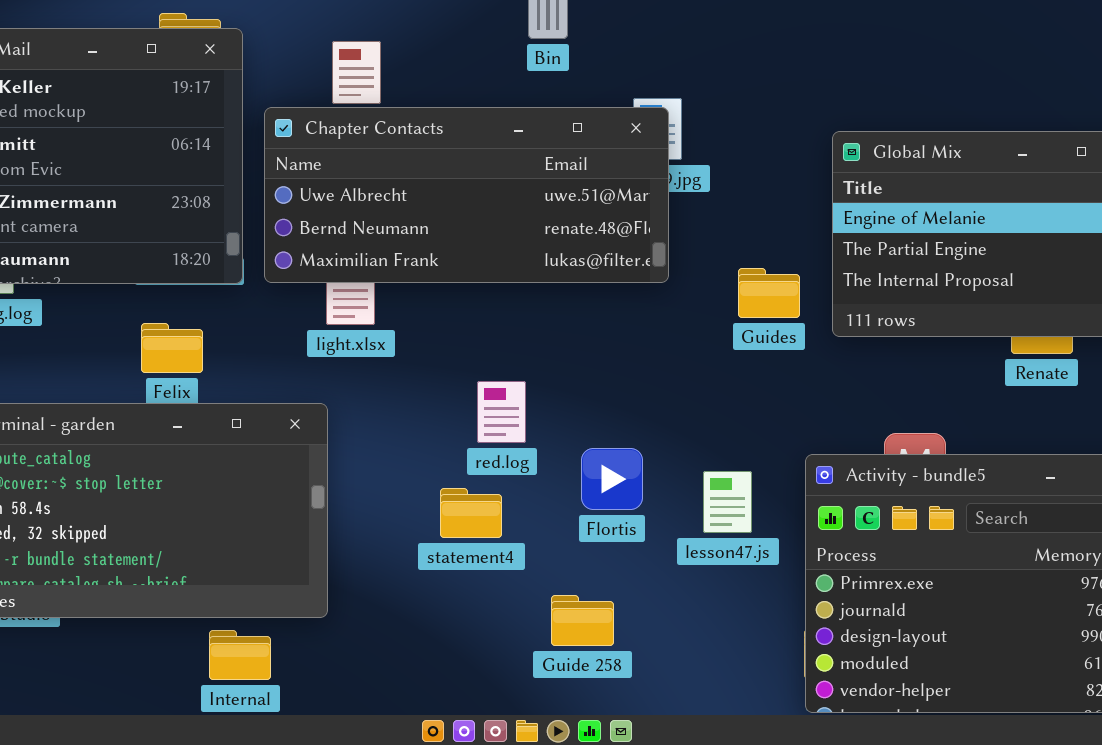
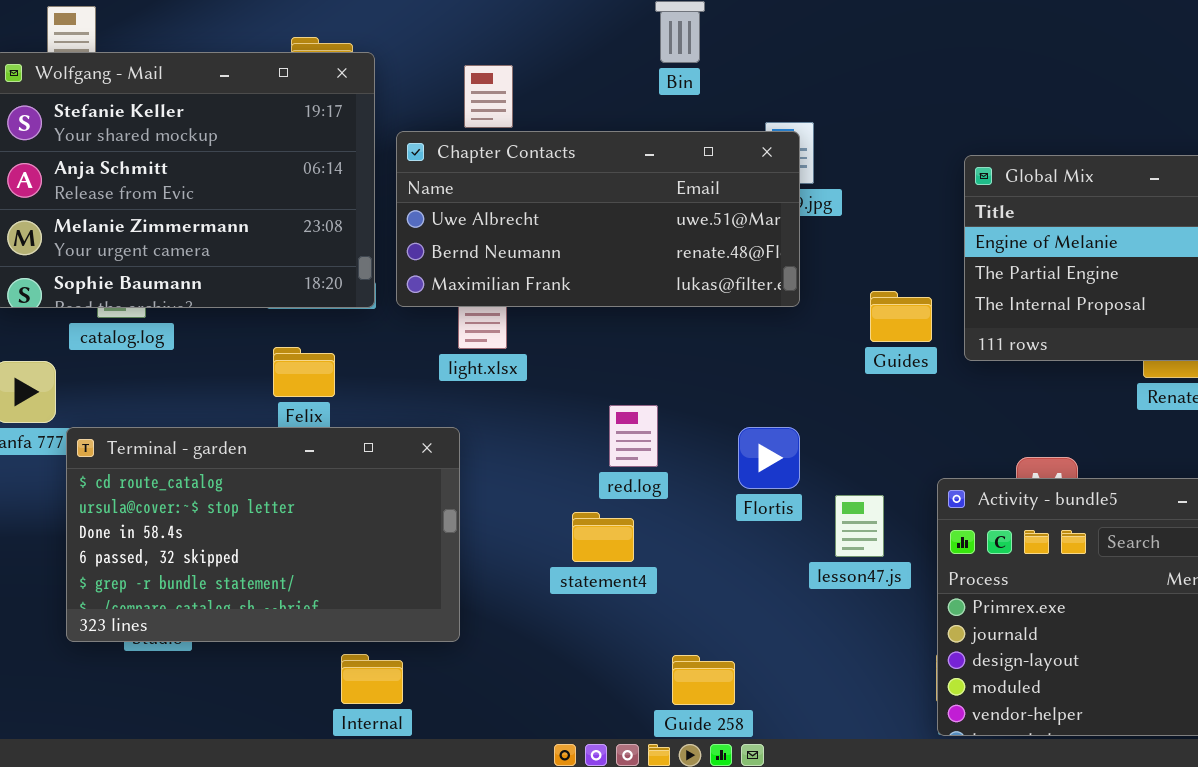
Flortis: [581,448,643,510] -> [738,427,800,489], moved
Guide 258: [551,595,614,646] -> [672,655,735,705], moved

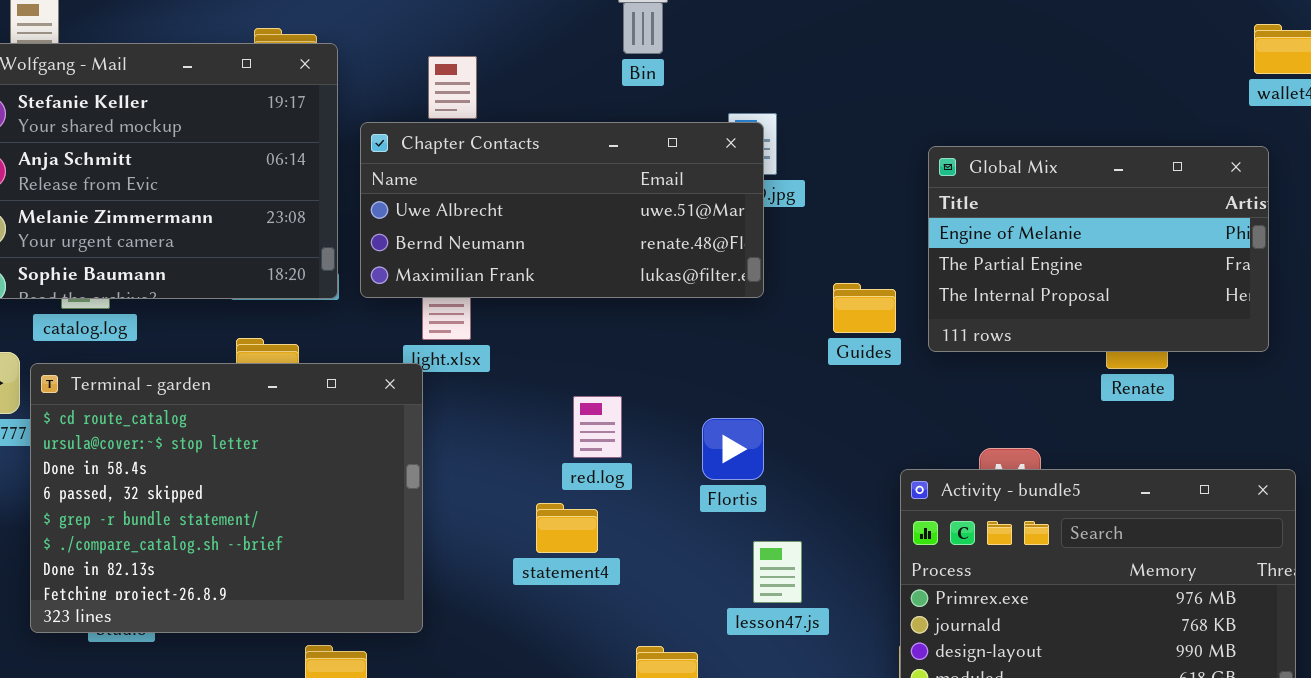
Terminal - garden: [66,427,460,642] -> [30,363,423,633], resized
lesson47.js: [835,495,884,557] -> [753,541,802,603], moved

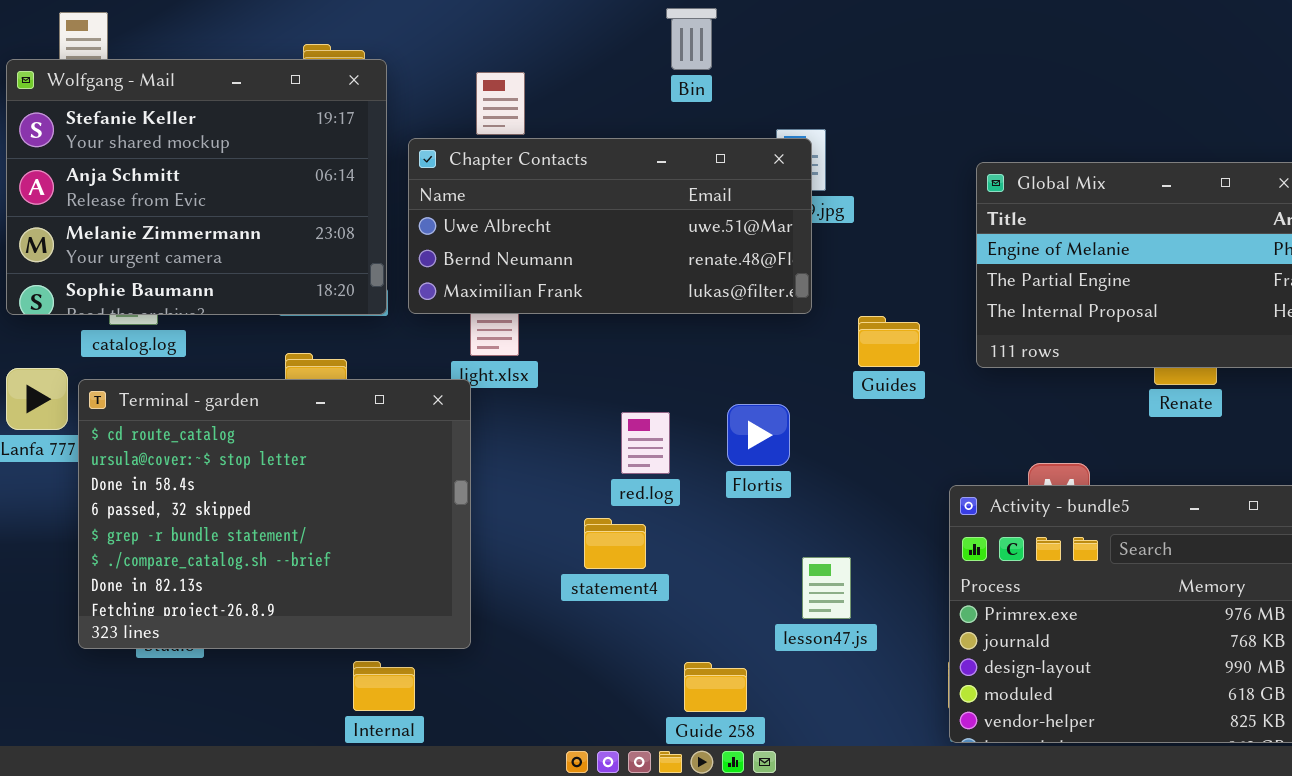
Guides: [833,283,896,333] -> [858,316,920,367], moved
Flortis: [702,418,764,480] -> [727,404,790,466], moved

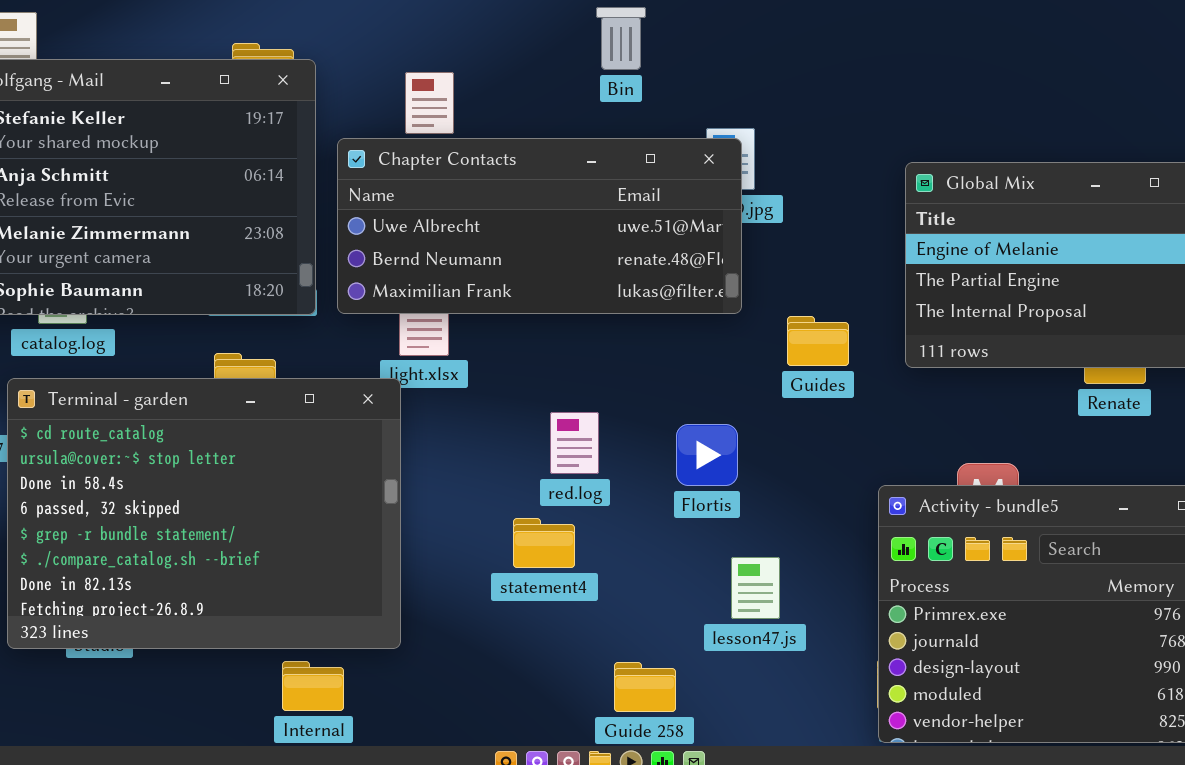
Flortis: [727,404,790,466] -> [676,424,738,486], moved

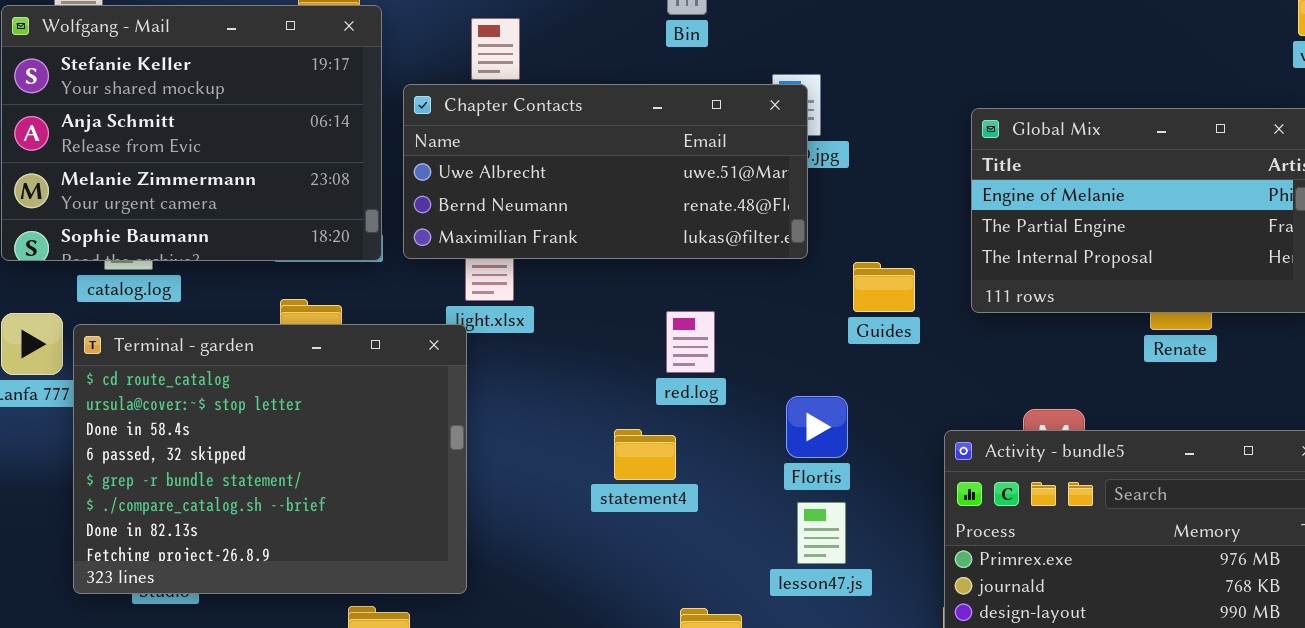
red.log: [550,412,599,474] -> [666,311,715,373], moved
Flortis: [676,424,738,486] -> [786,396,848,458], moved
statement4: [513,518,575,568] -> [614,429,676,480], moved

